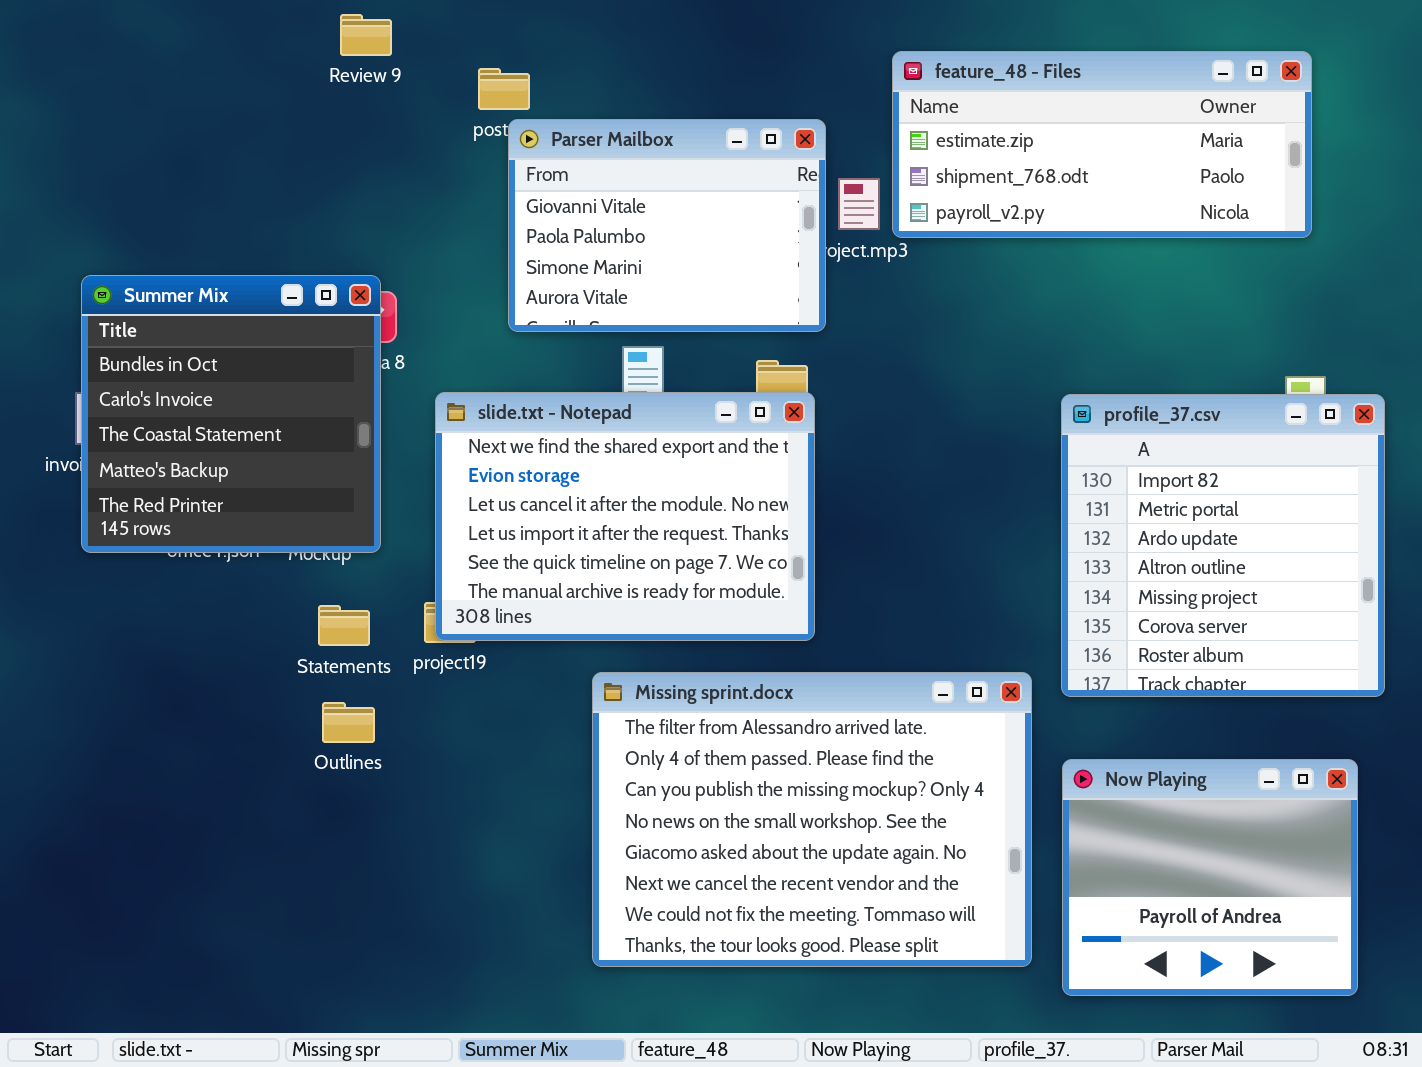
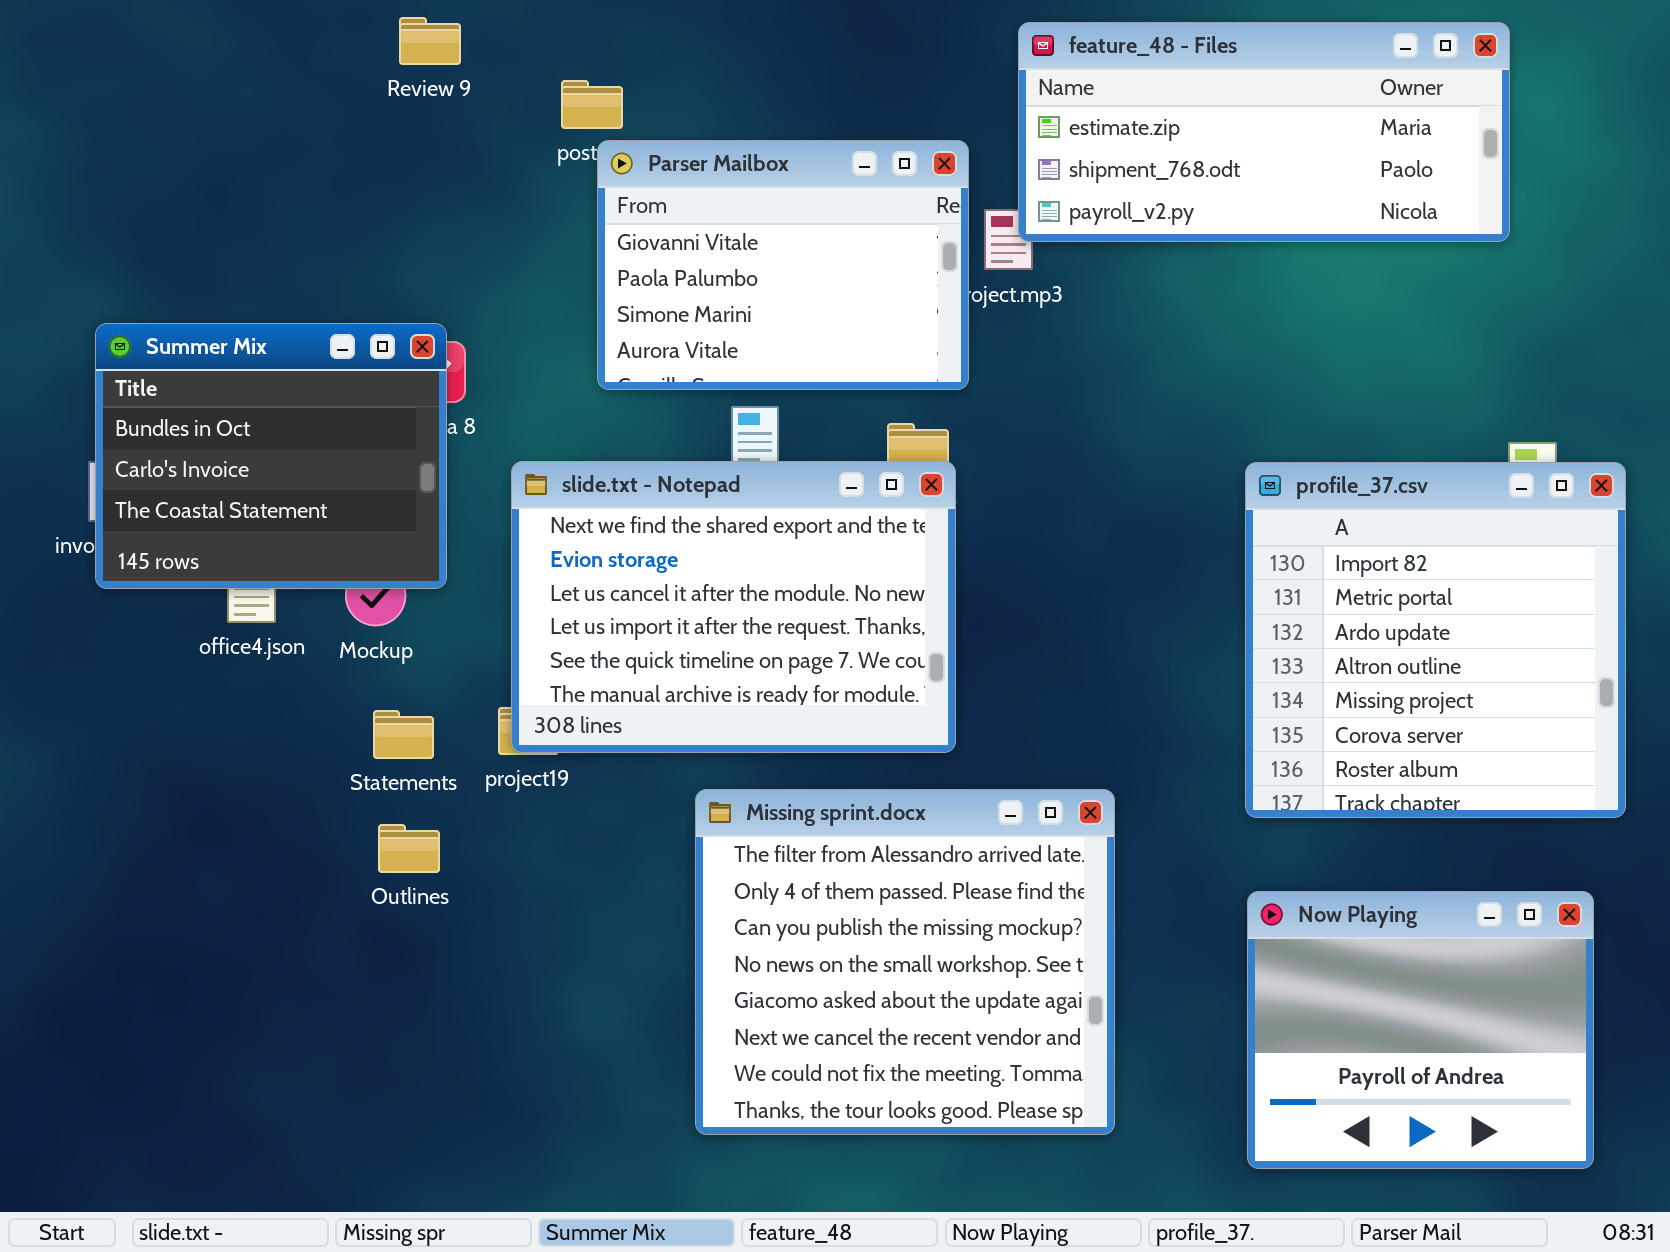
feature_48 - Files: [892,51,1312,238] -> [1018,22,1510,242], moved
Summer Mix: [81,275,381,553] -> [95,323,447,589], resized
Missing sprint.docx: [592,672,1032,967] -> [695,789,1115,1135], resized

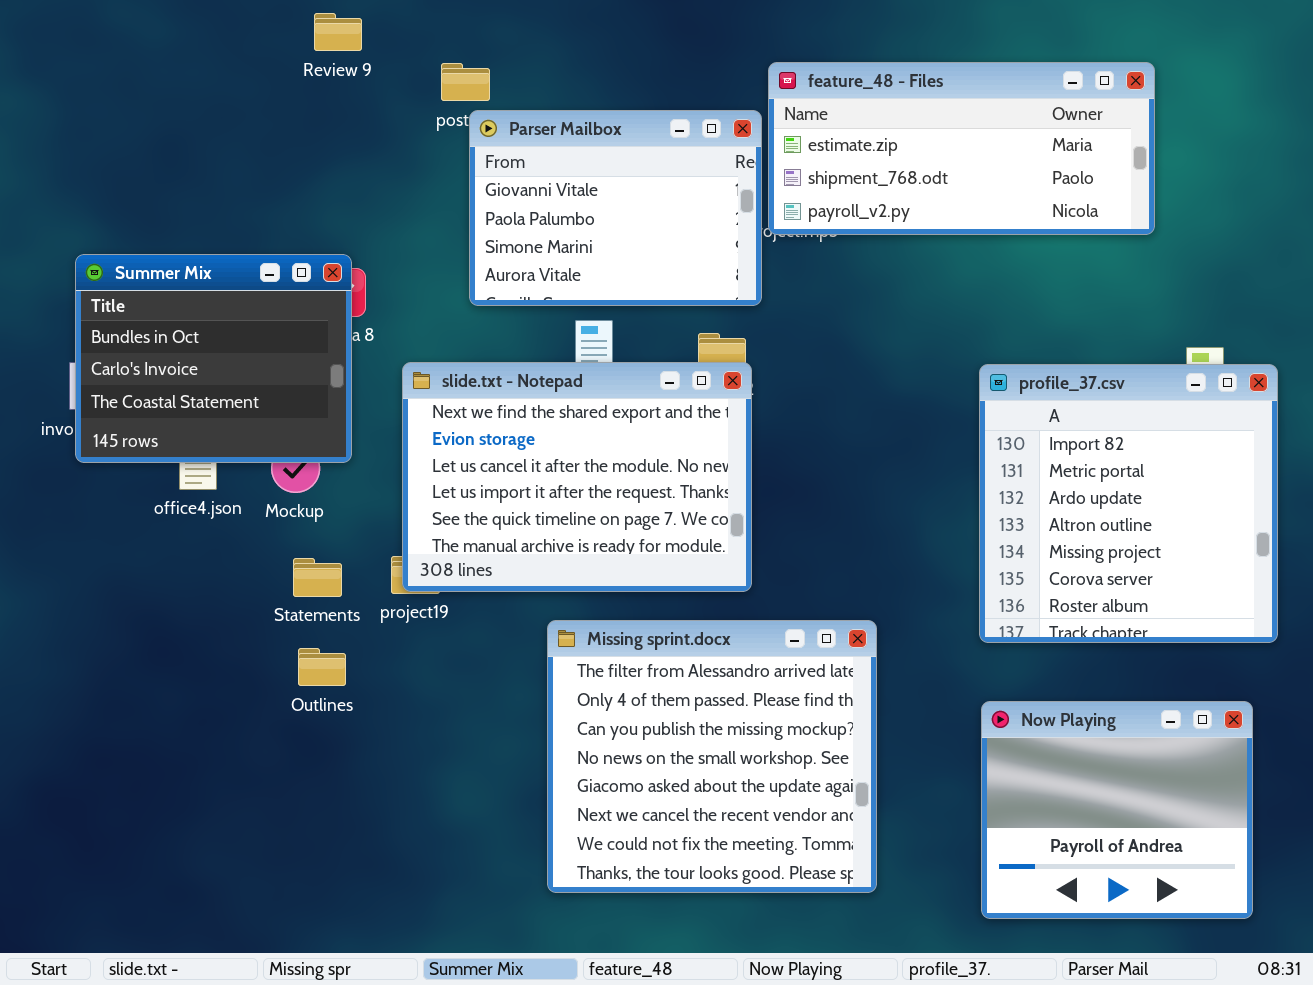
feature_48 - Files: [1018,22,1510,242] -> [768,62,1155,235], moved

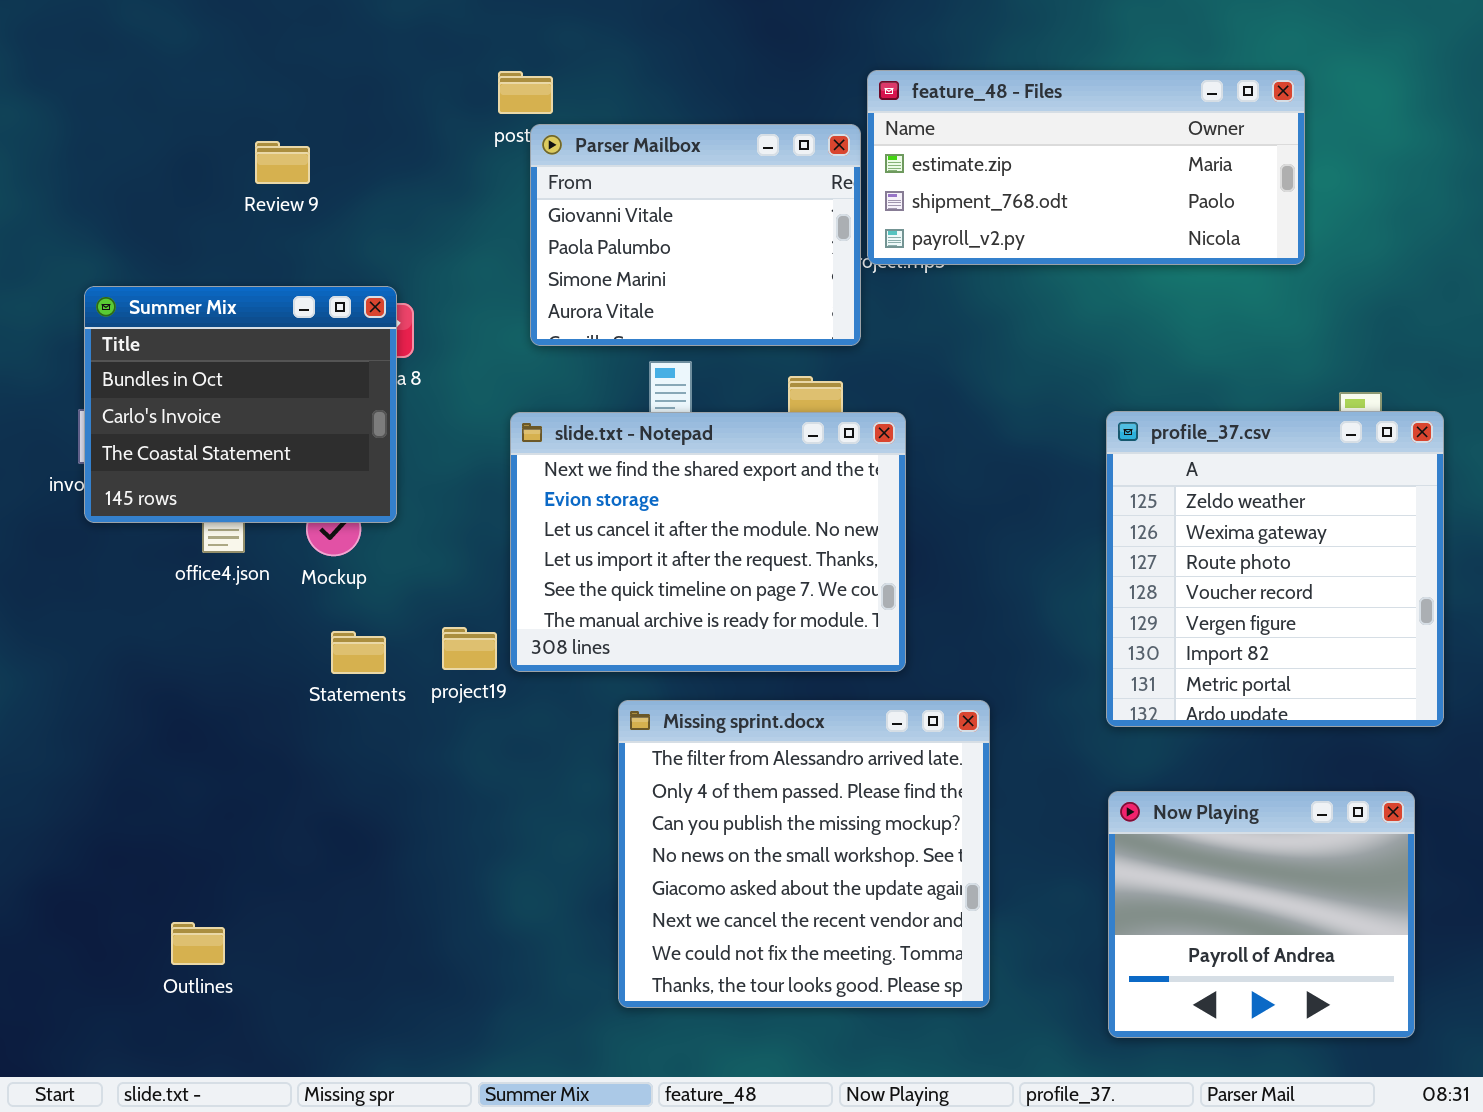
Review 9: [314,13,362,51] -> [255,141,310,184], moved
slide.txt - Notepad: [402,362,752,592] -> [510,412,906,672], moved
profile_37.csv: [979,364,1278,643] -> [1106,411,1444,727], scrolled up 5 rows
Outlines: [298,648,346,686] -> [171,922,225,965], moved

